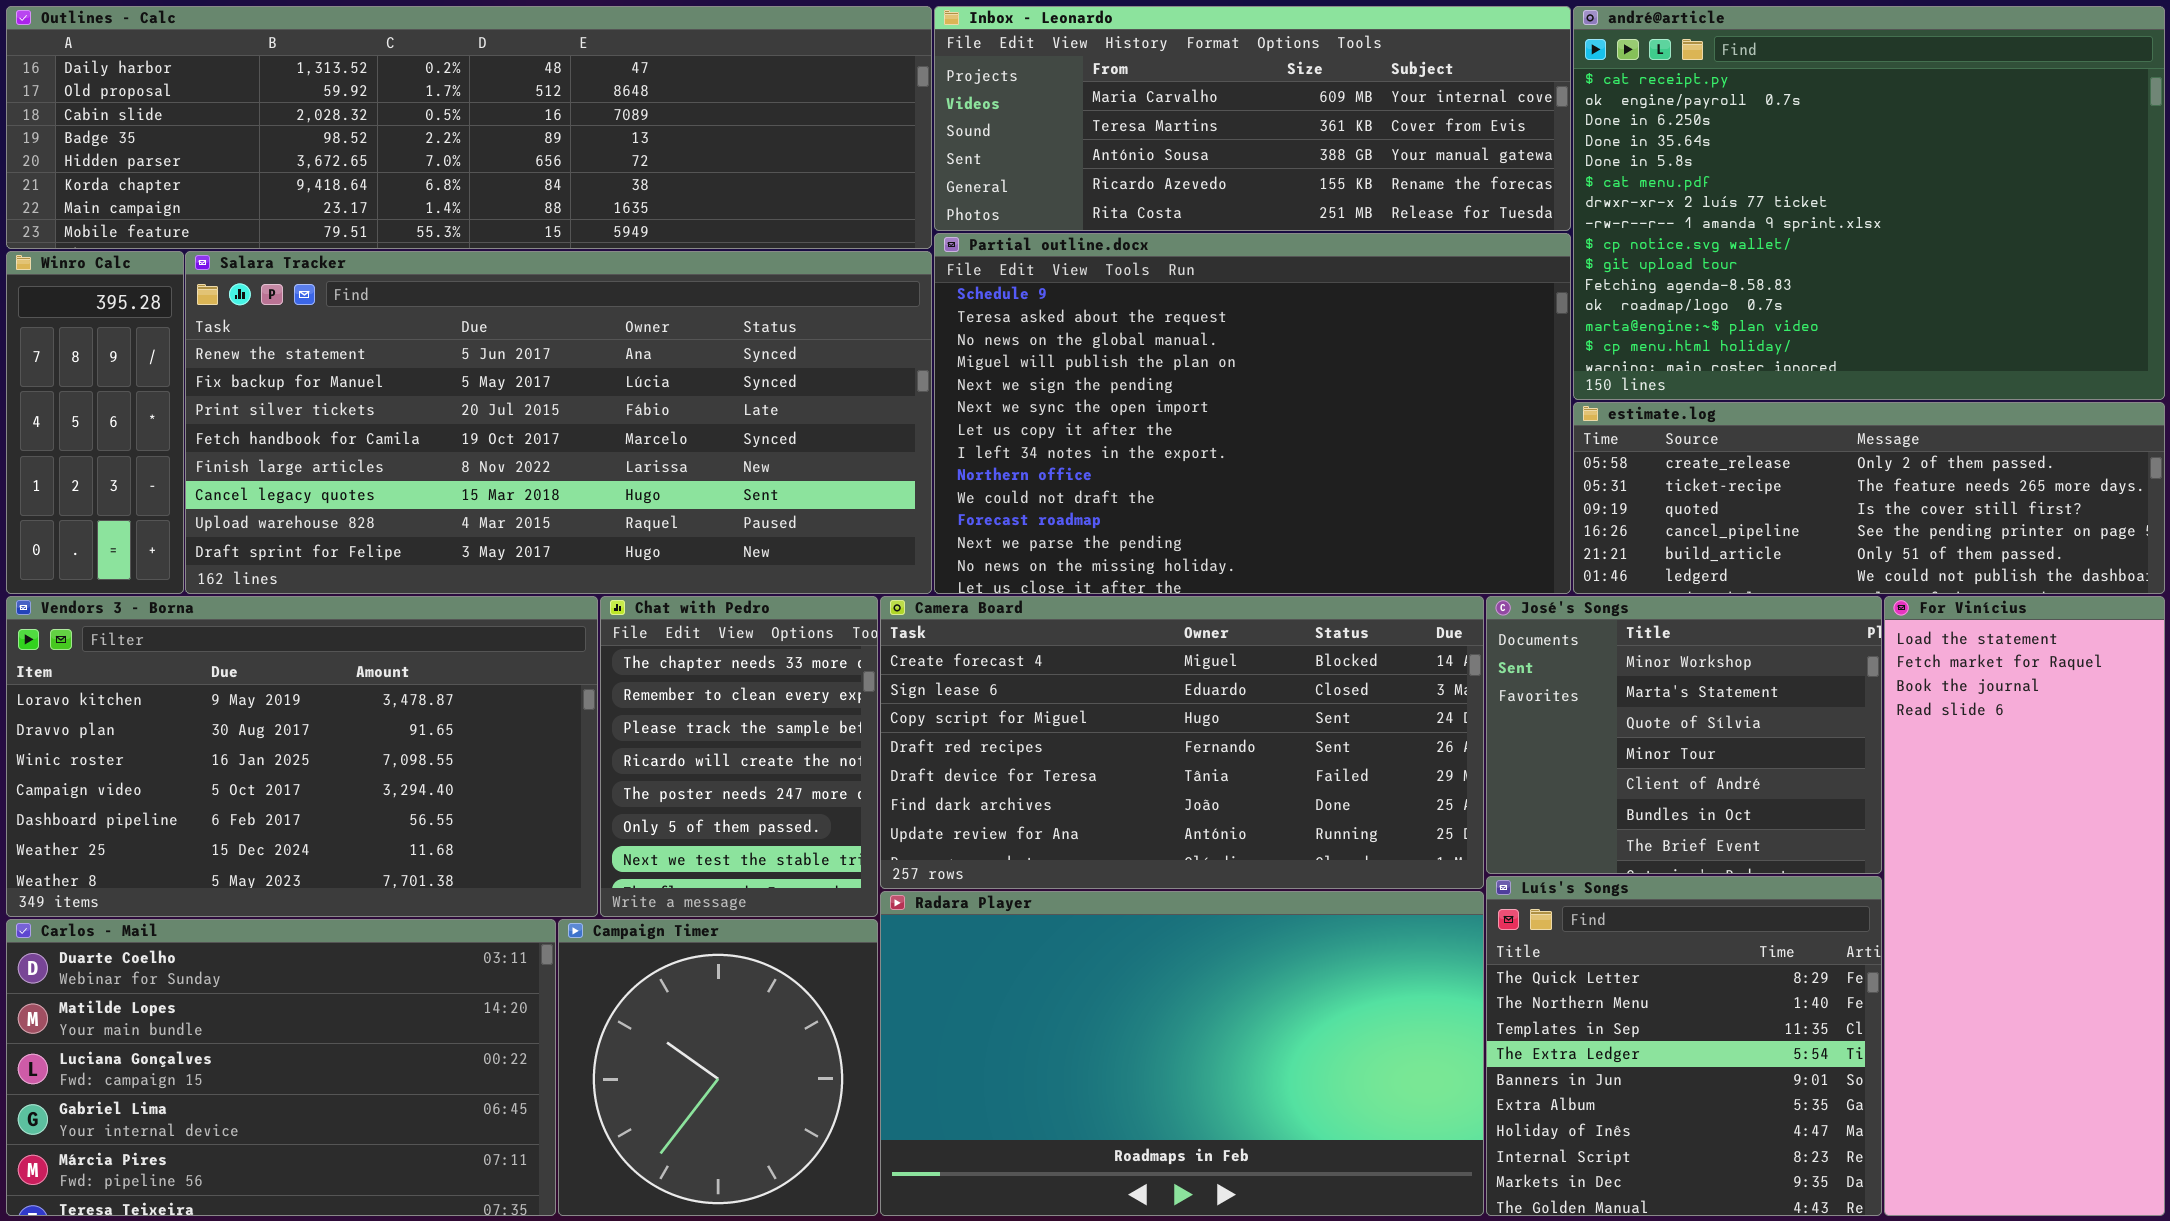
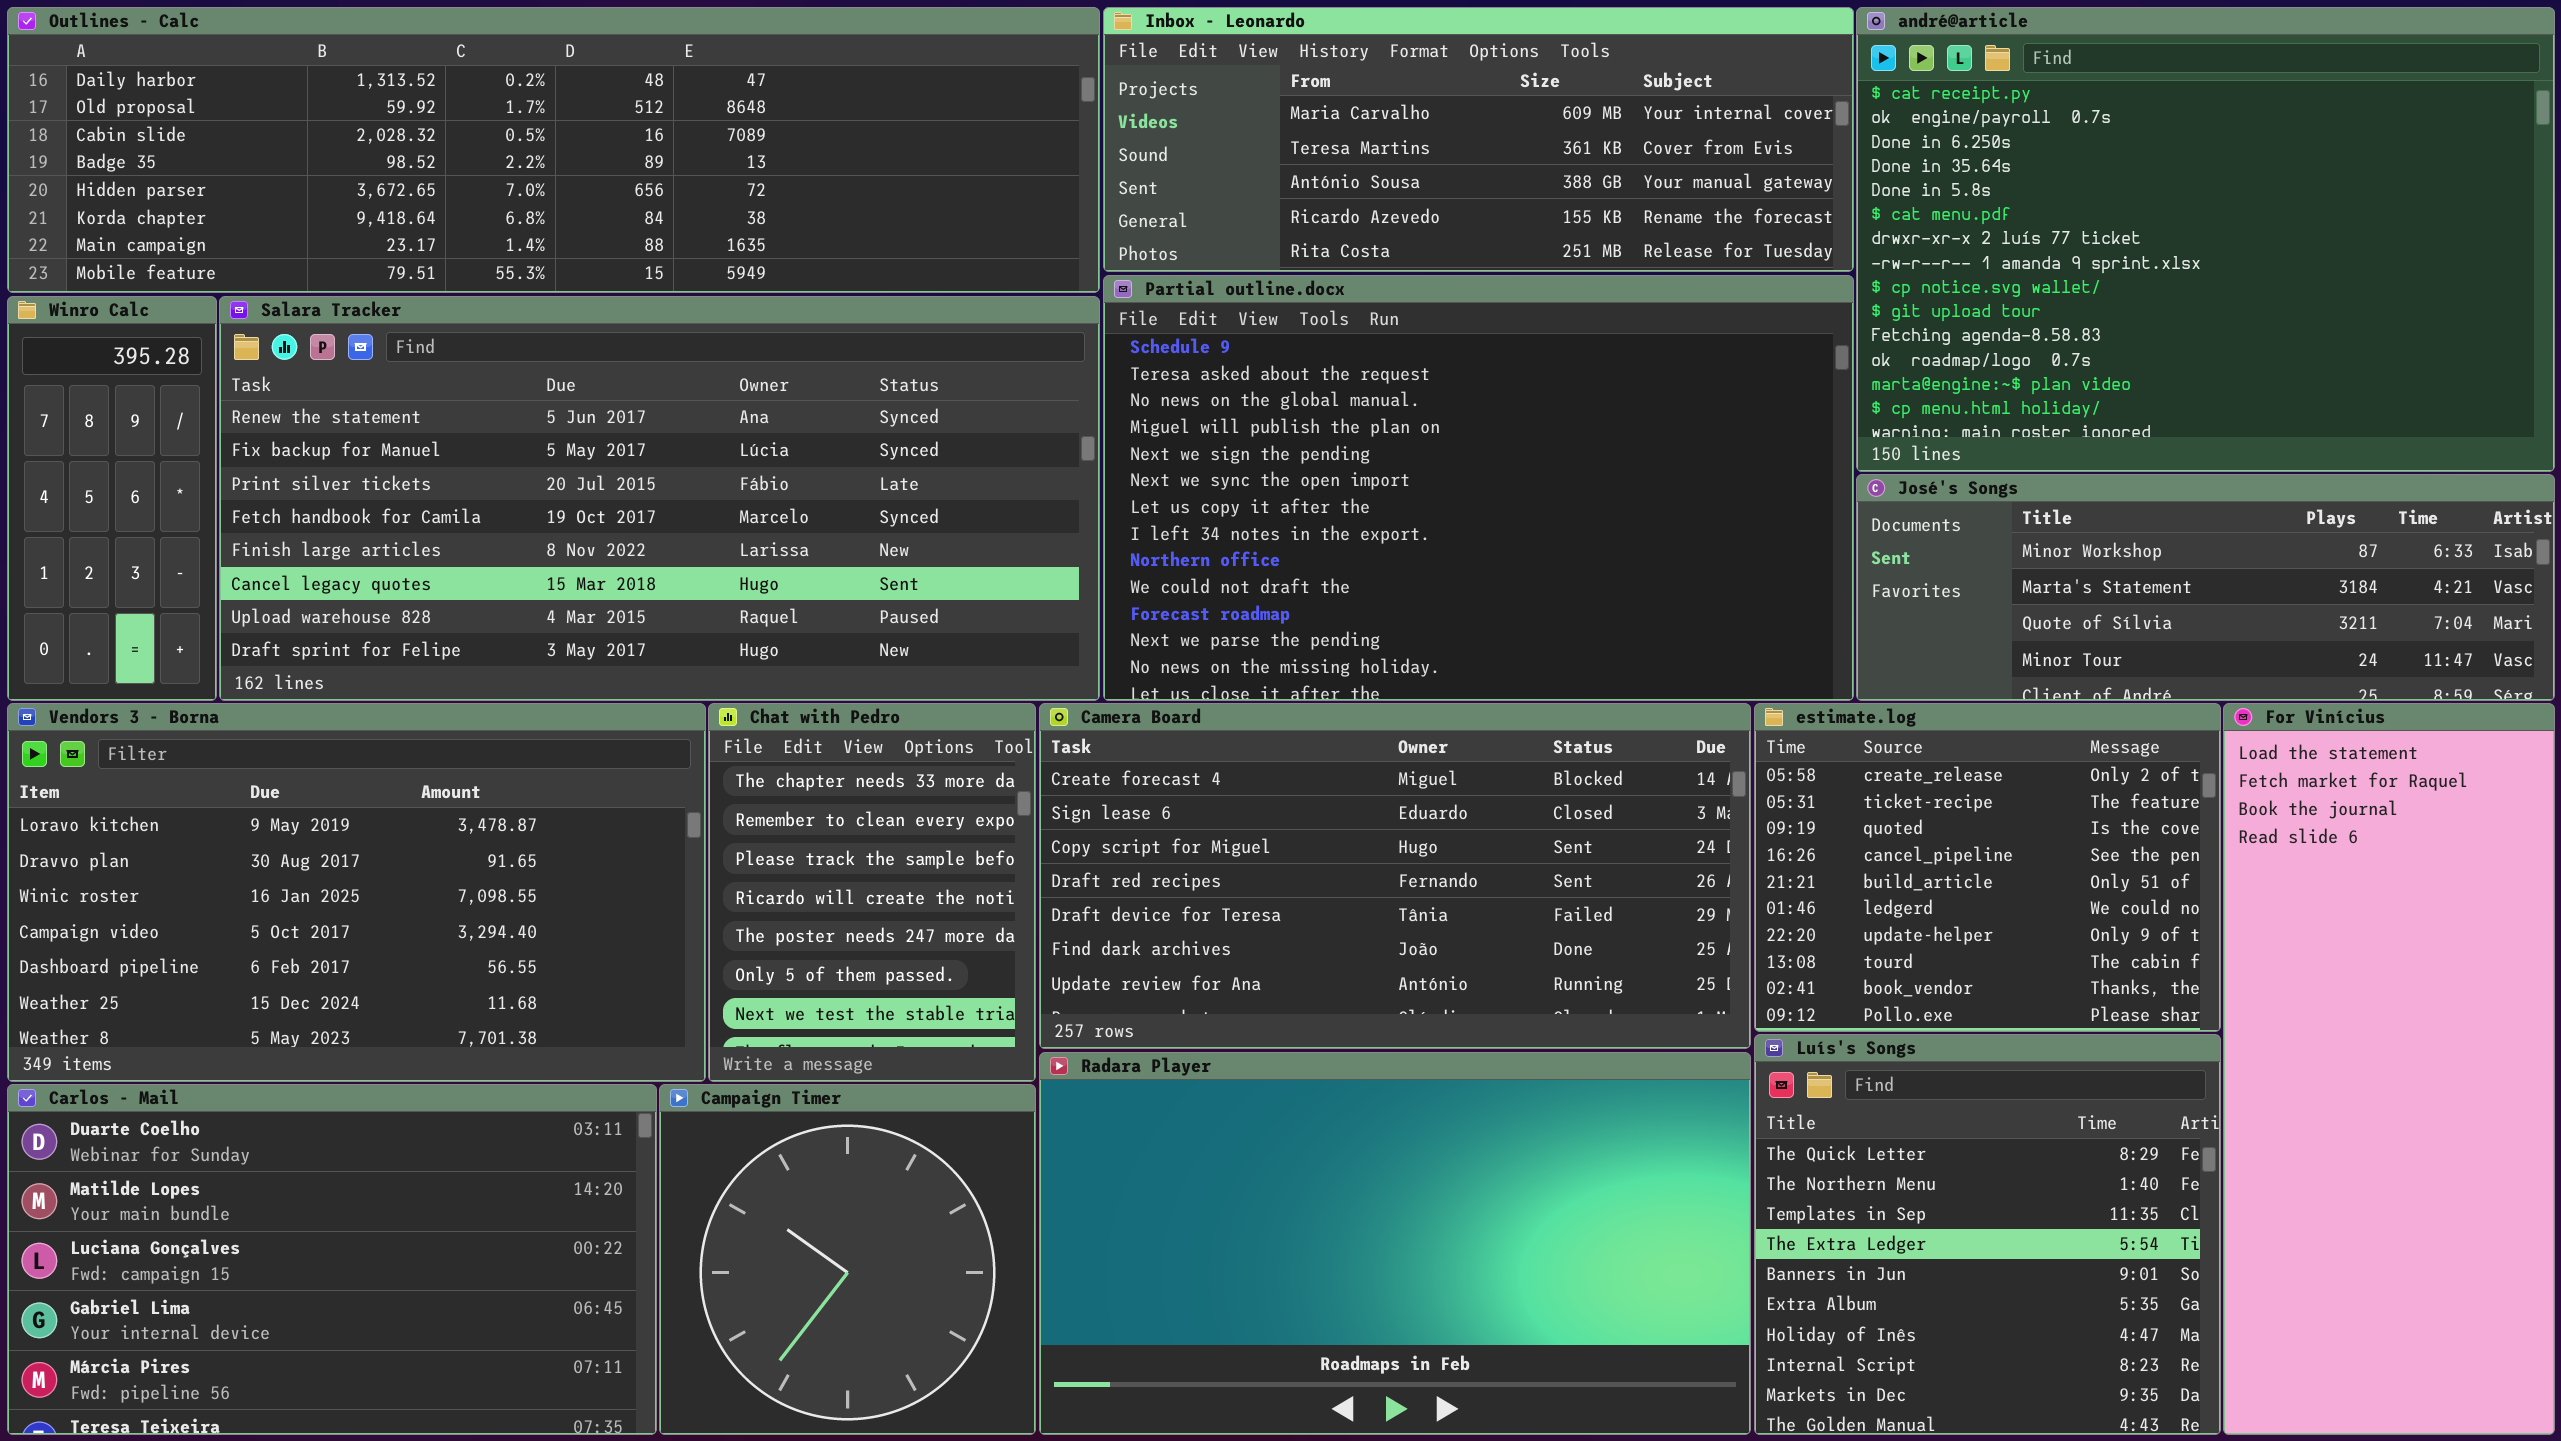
estimate.log: [1573,402,2165,594] -> [1754,703,2221,1032], moved, resized
José's Songs: [1486,596,1882,874] -> [1856,474,2555,701], moved, resized

